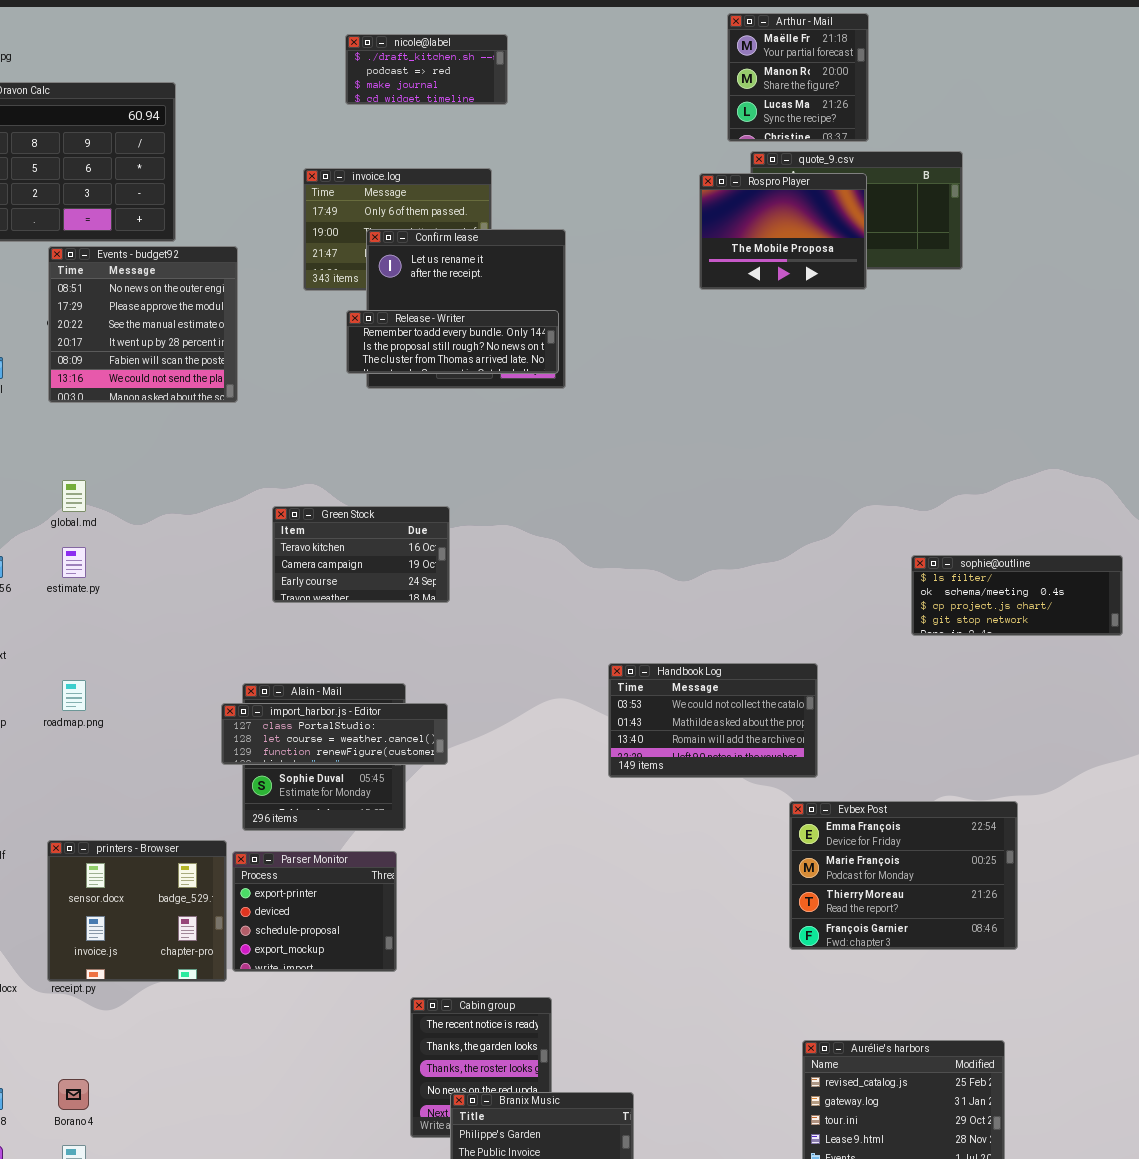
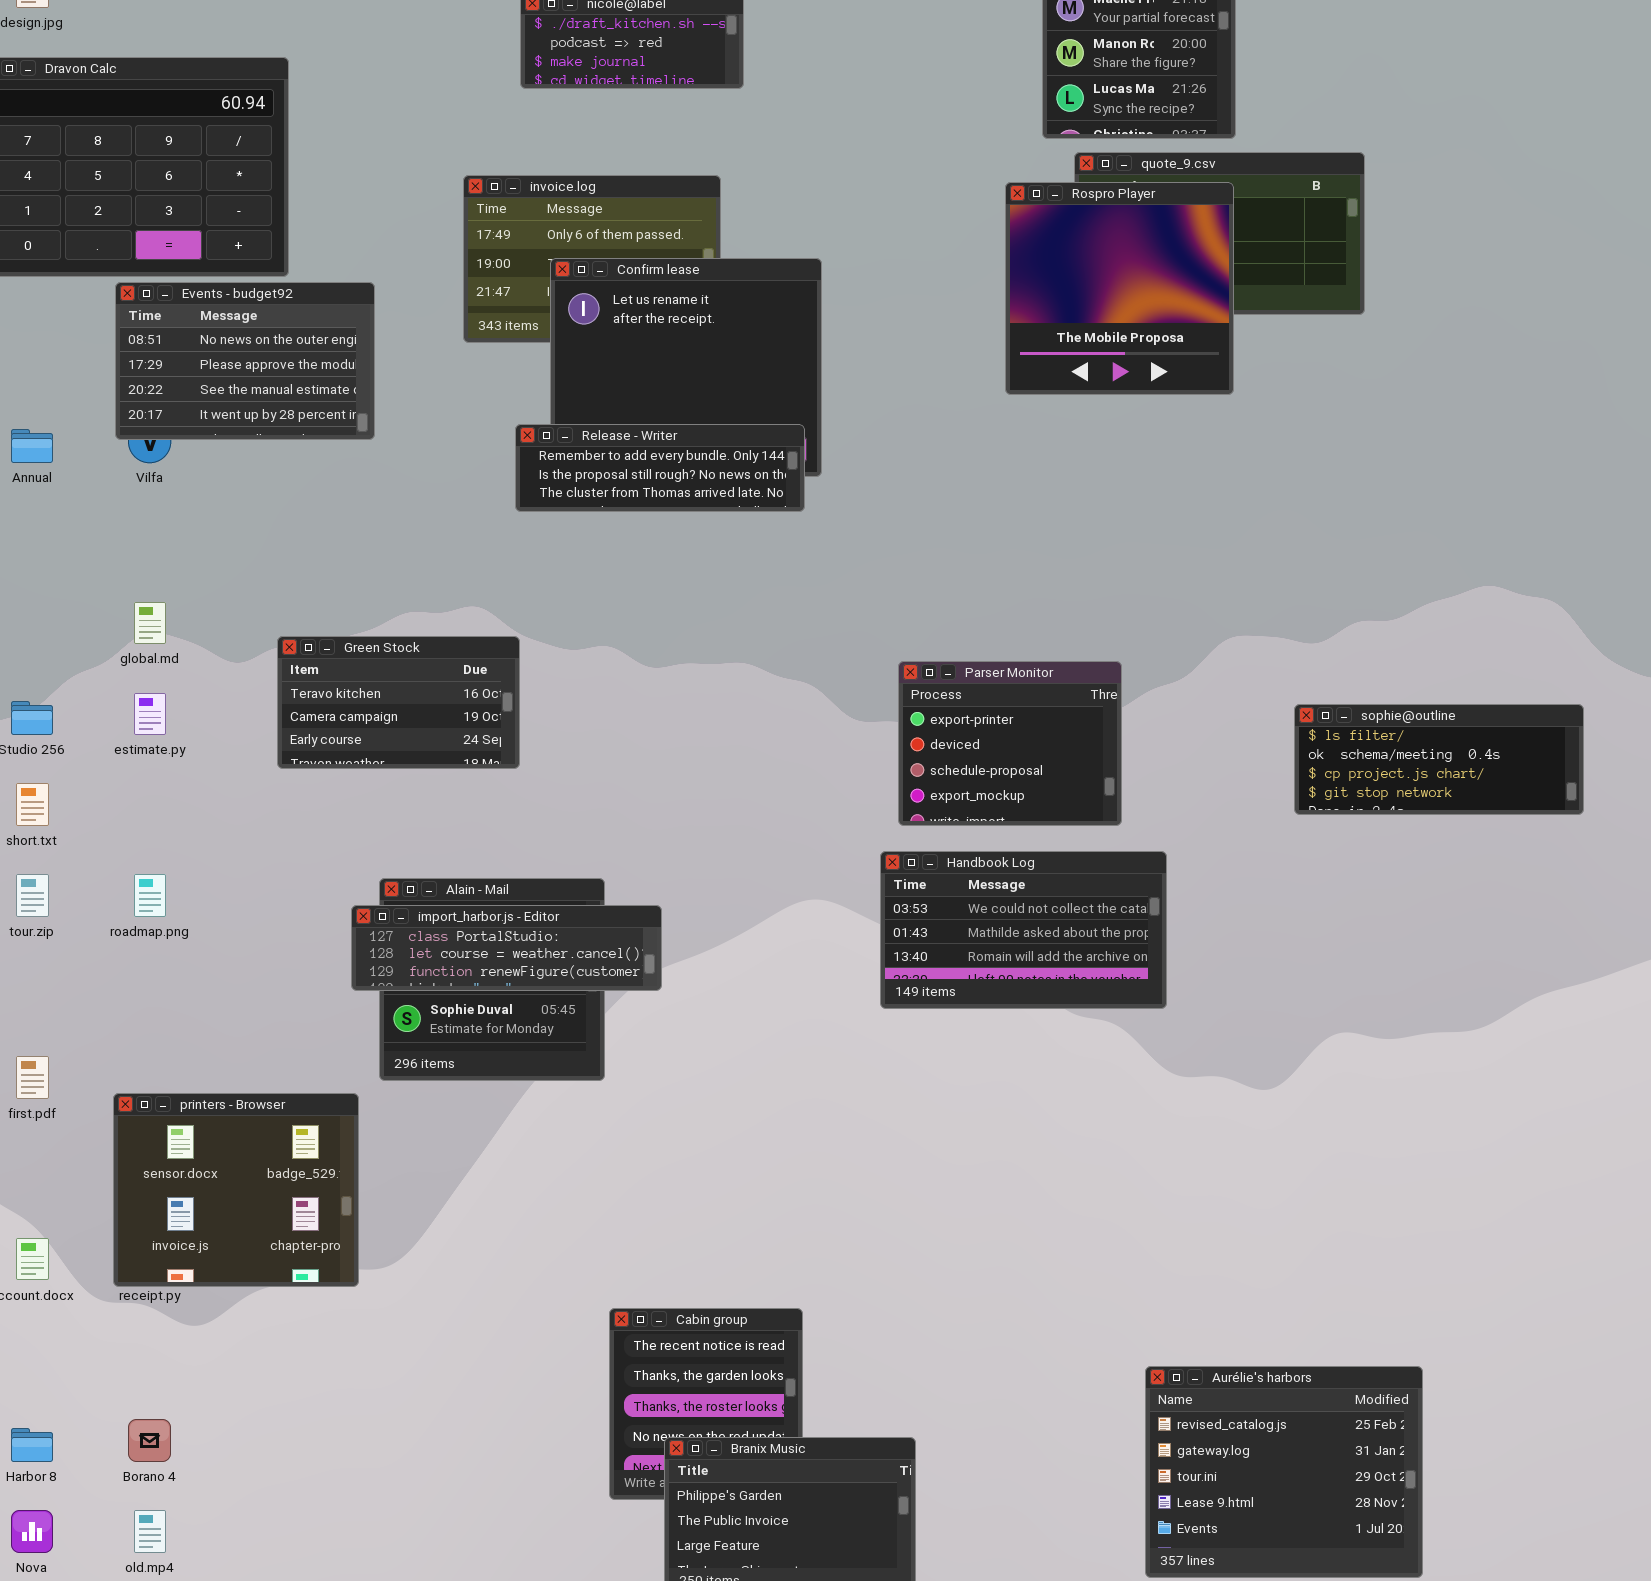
Rospro Player: [699,173,867,290] -> [1005,182,1234,395], resized
Events - budget92: [48,246,238,403] -> [115,282,375,440], resized
Release - Writer: [346,310,559,374] -> [515,424,805,512], moved
Green Stock: [272,506,450,603] -> [277,636,520,769], moved
Evbex Post: [789,801,1018,950] -> none, closed
Parser Monitor: [232,851,397,972] -> [898,661,1122,826], moved

